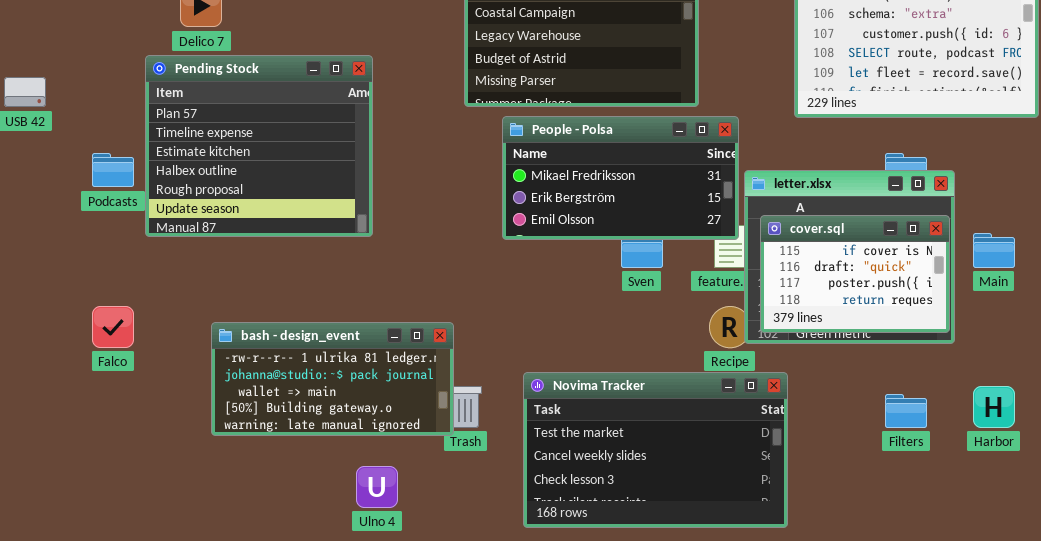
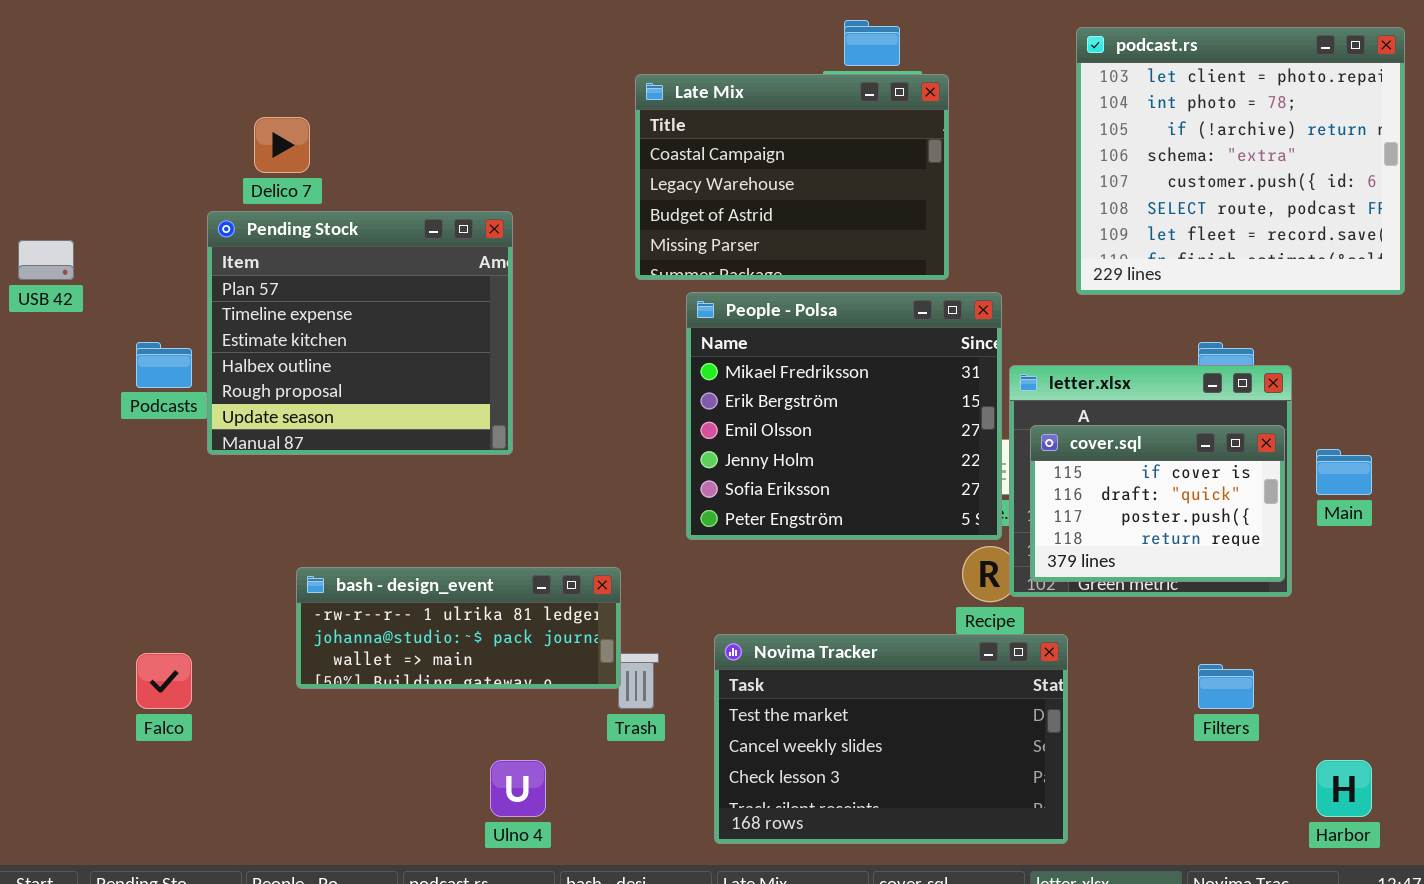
People - Polsa: [502,116,739,240] -> [686,292,1002,540], resized
Falco: [92,306,134,348] -> [136,653,192,709], moved
bash - design_event: [211,322,454,436] -> [296,567,621,689], resized
Harbor: [973,386,1015,428] -> [1316,760,1372,817], moved

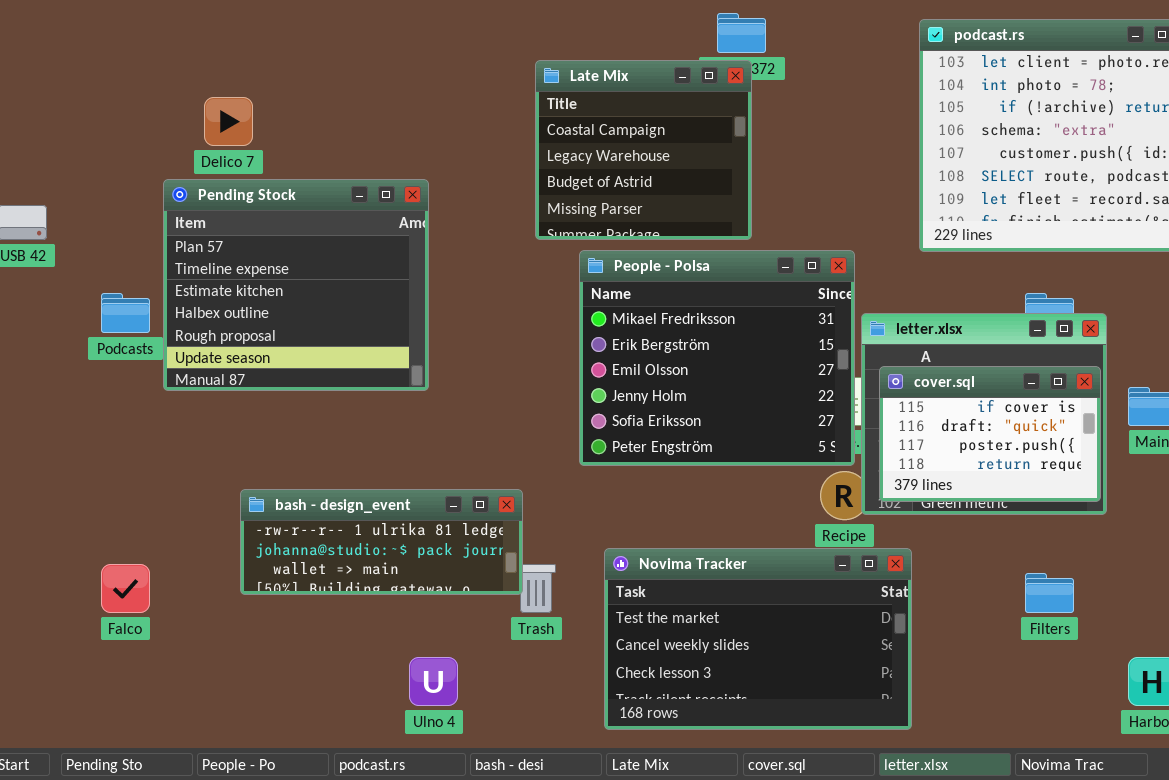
Late Mix: [635,74,949,280] -> [535,60,752,240], resized

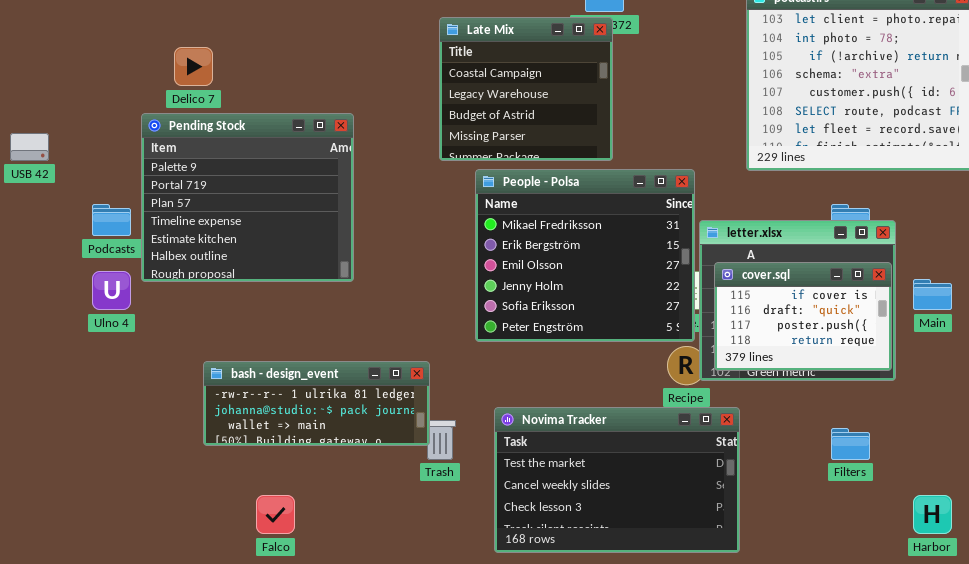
Pending Stock: [163,179,429,391] -> [141,113,354,282], scrolled up 2 rows
Falco: [101,564,150,613] -> [256,495,295,534], moved
Ulno 4: [409,657,458,706] -> [92,271,131,310], moved

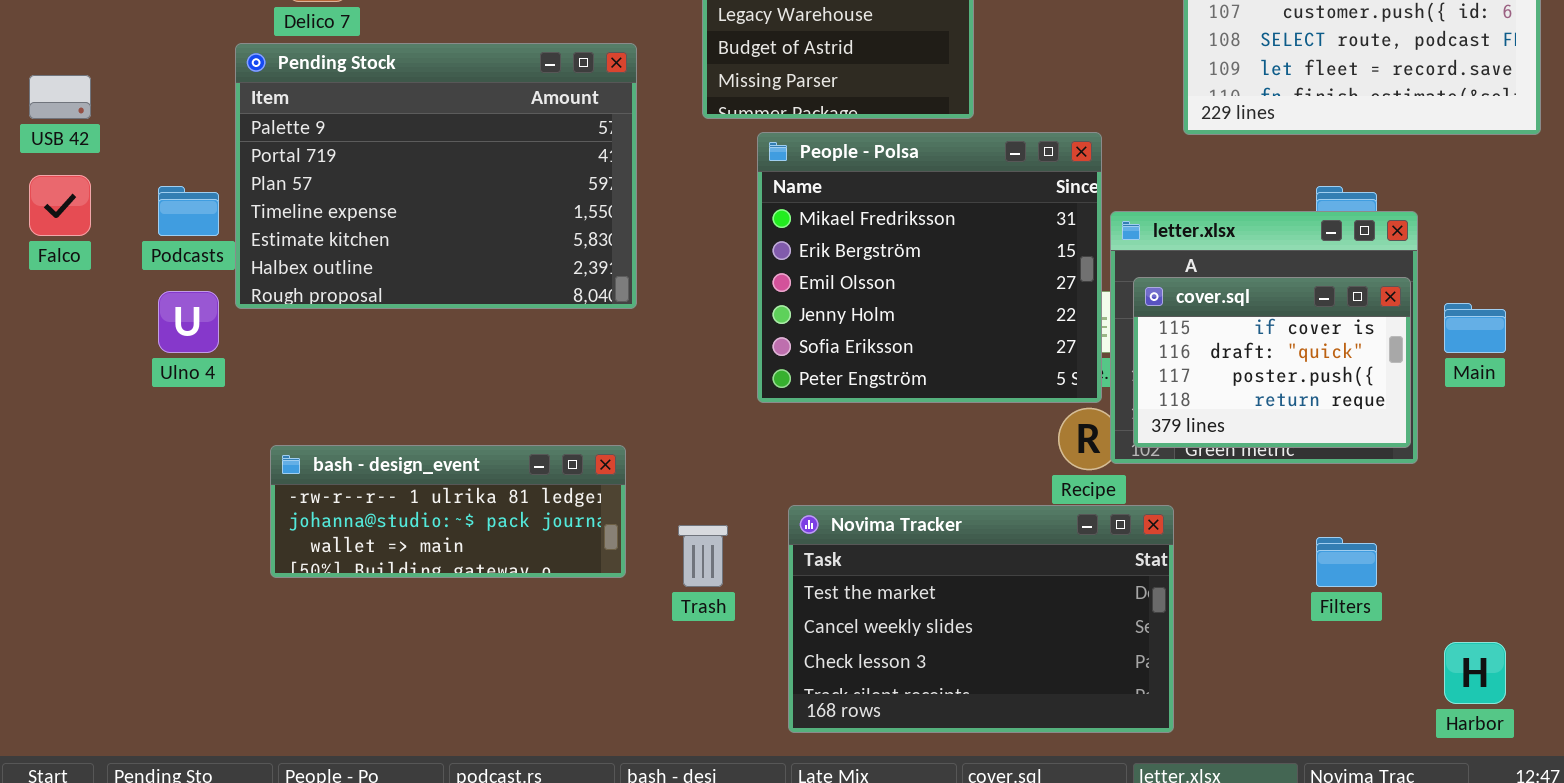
Pending Stock: [141,113,354,282] -> [235,43,637,309], resized
bash - design_event: [203,361,430,446] -> [270,445,626,578], moved
Falco: [256,495,295,534] -> [29,175,91,236], moved

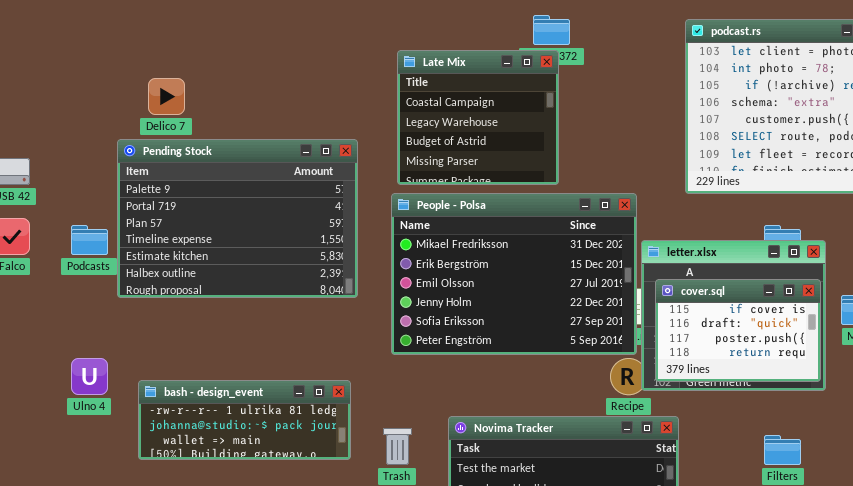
People - Polsa: [757,132,1102,403] -> [391,193,637,355], resized
Ulno 4: [158,291,219,353] -> [71,358,108,395], moved

